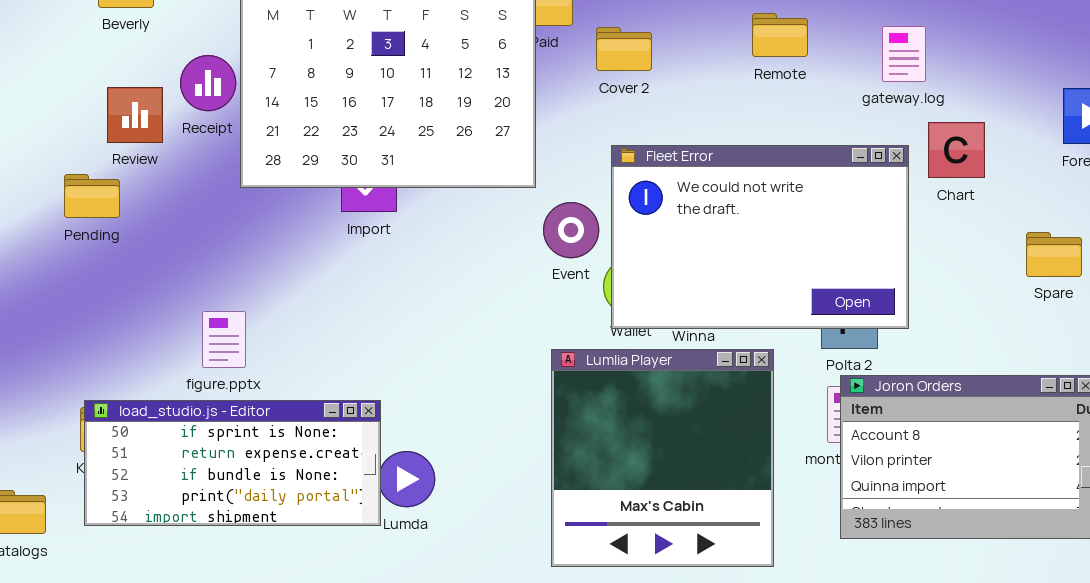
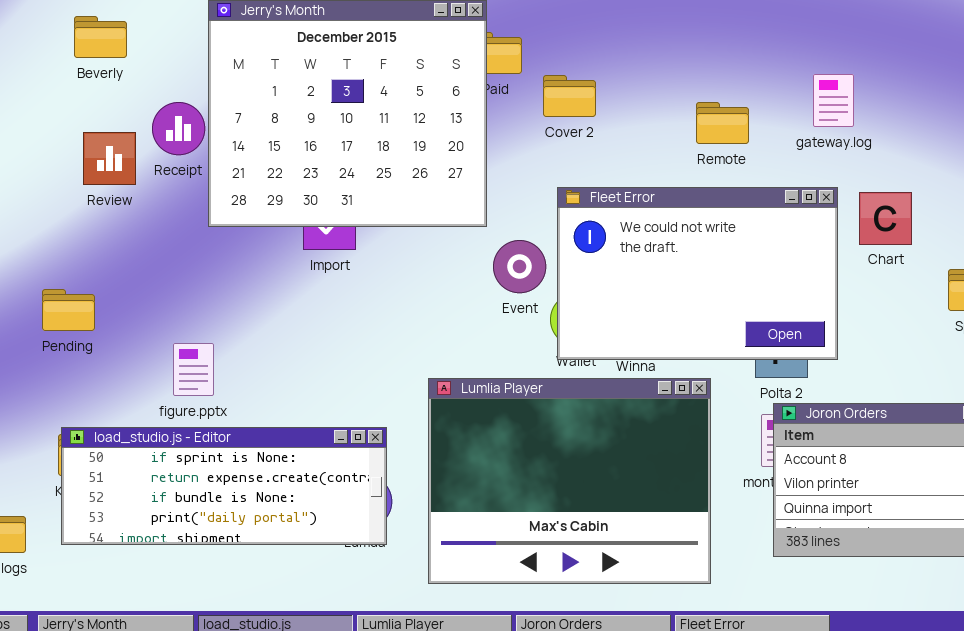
Remote: [752,13,808,57] -> [696,102,749,144], moved
Chart: [928,122,985,178] -> [859,192,912,245], moved
Pending: [64,174,120,218] -> [42,289,95,331], moved
Lumlia Player: [551,349,774,567] -> [428,378,711,584], resized
load_studio.js - Editor: [84,400,381,526] -> [61,427,387,545], resized

